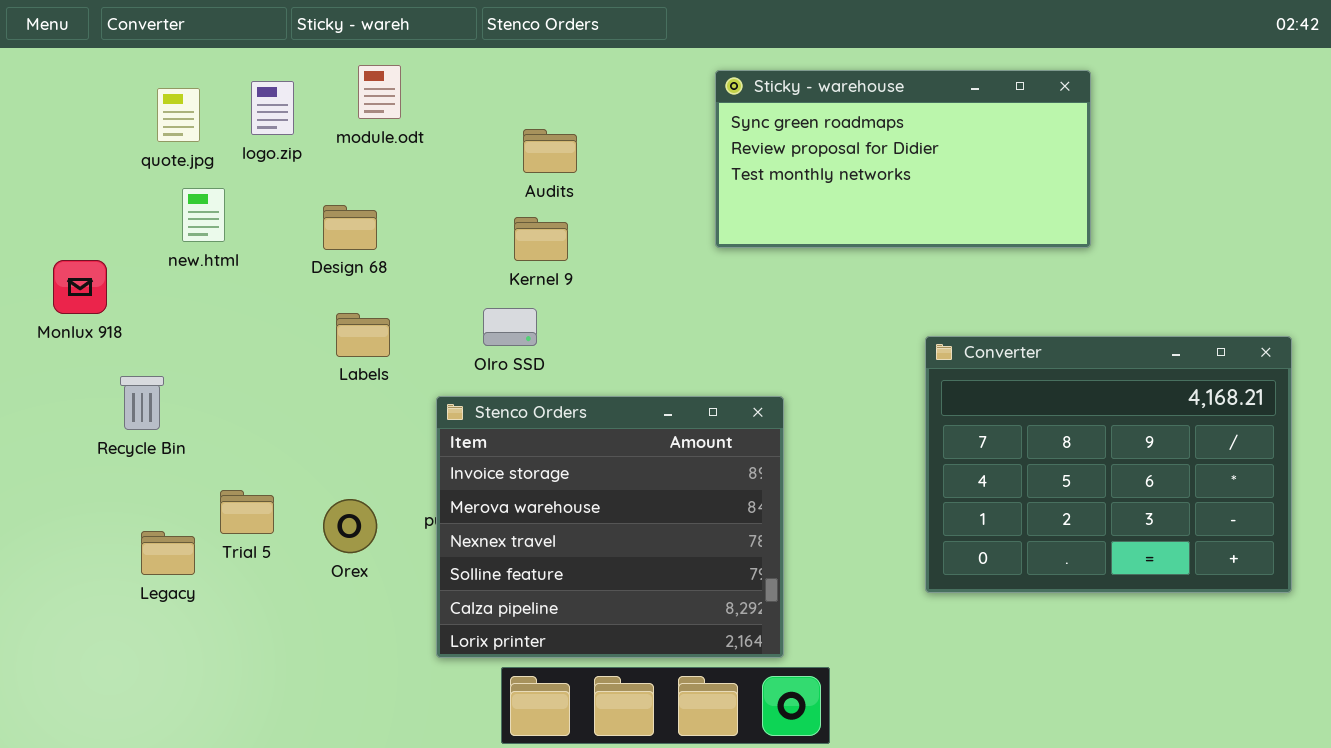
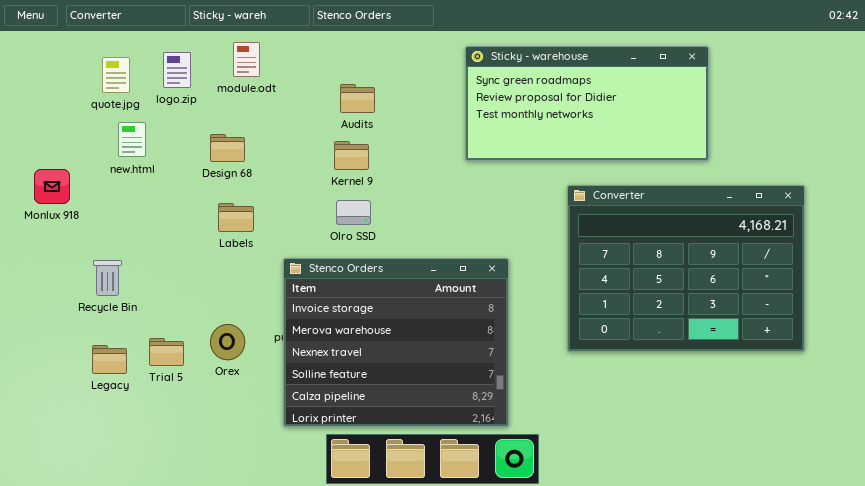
Olro SSD: [483,308,537,346] -> [336,200,371,225], moved
Converter: [925,336,1292,593] -> [567,185,805,352], moved
Recycle Bin: [120,376,164,430] -> [93,260,122,296], moved
Trial 5: [220,490,274,534] -> [149,338,184,366], moved

